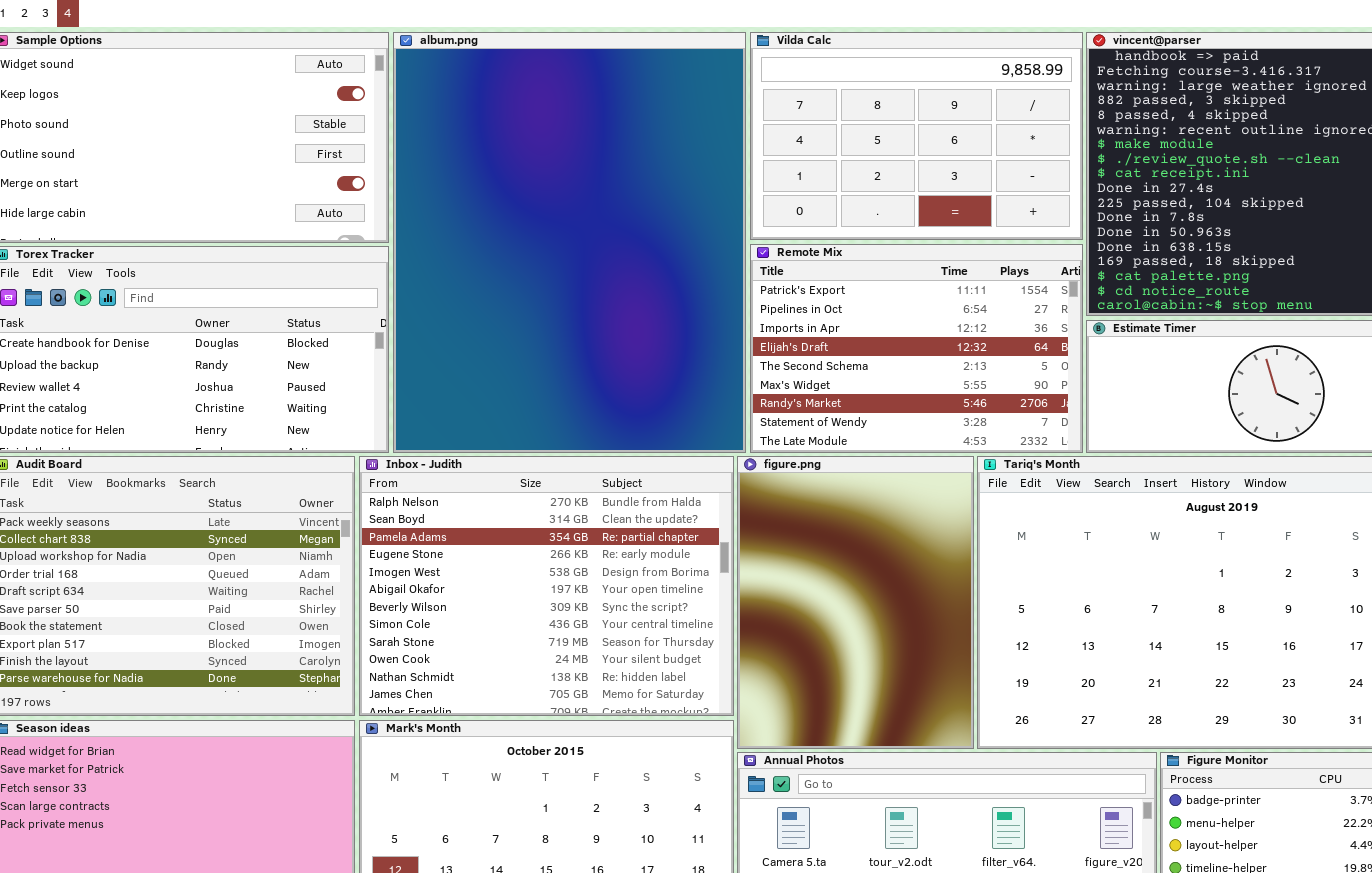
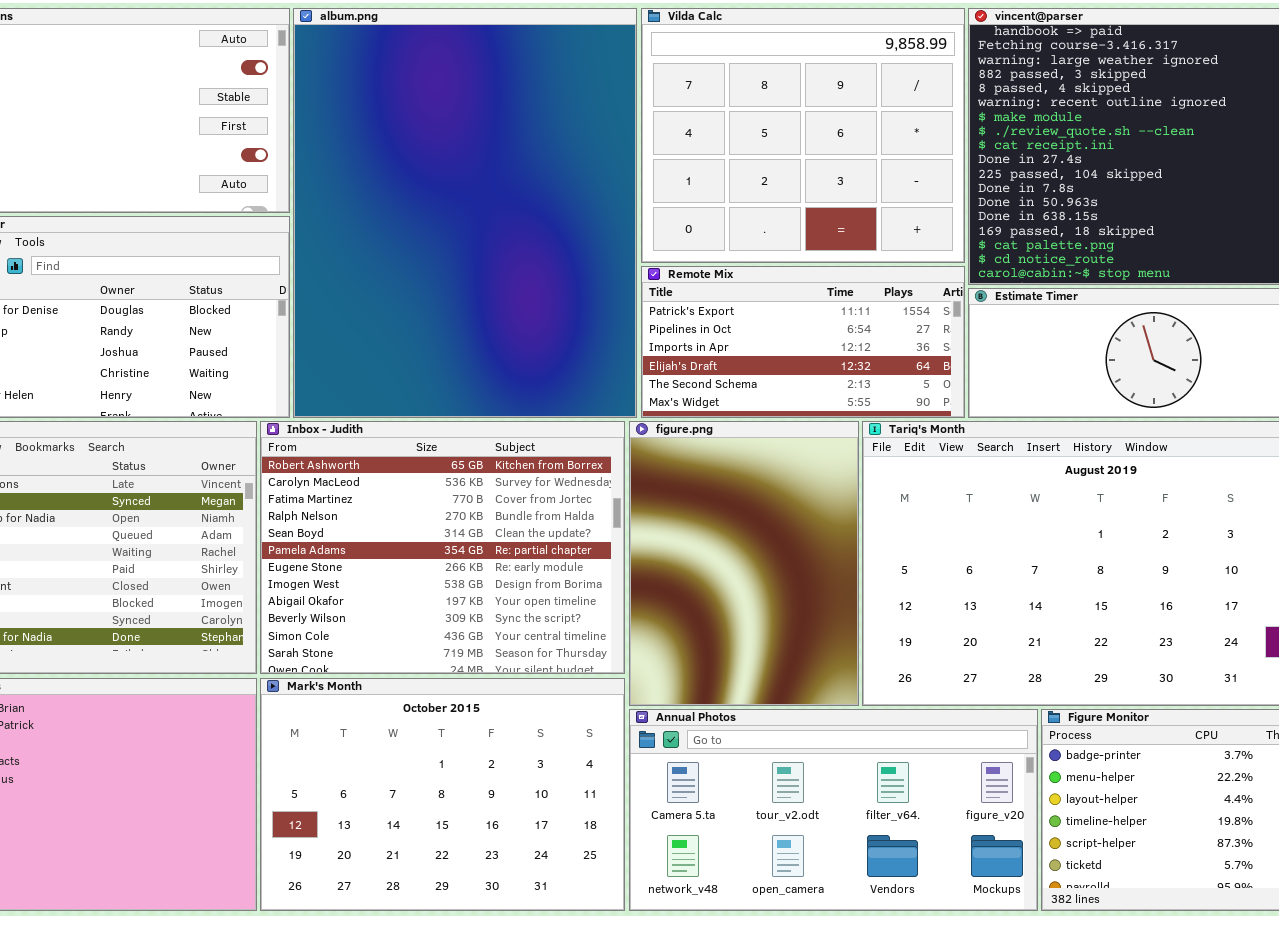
Vilda Calc: [750,32,1083,240] -> [641,8,965,263], resized
Remote Mix: [750,244,1083,453] -> [641,266,965,418], resized
Inbox - Judith: [359,456,734,716] -> [260,421,625,674], scrolled up 3 rows

